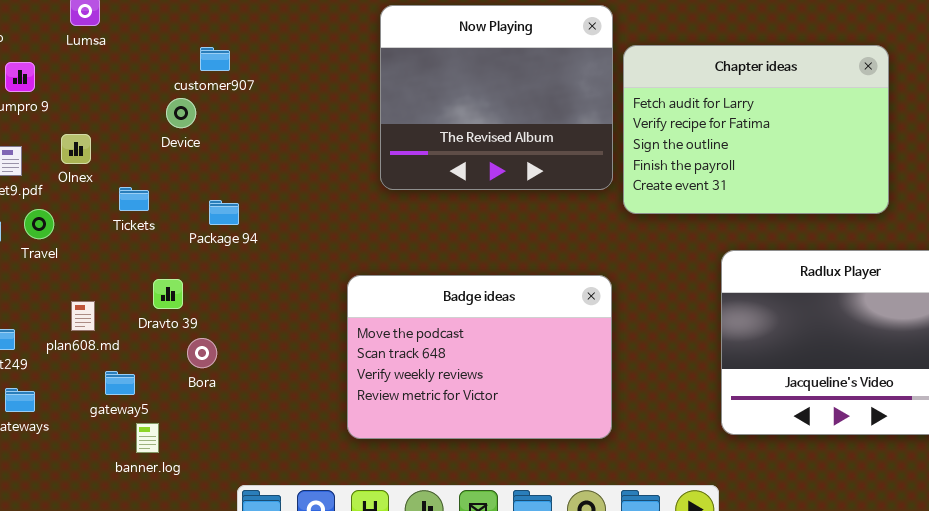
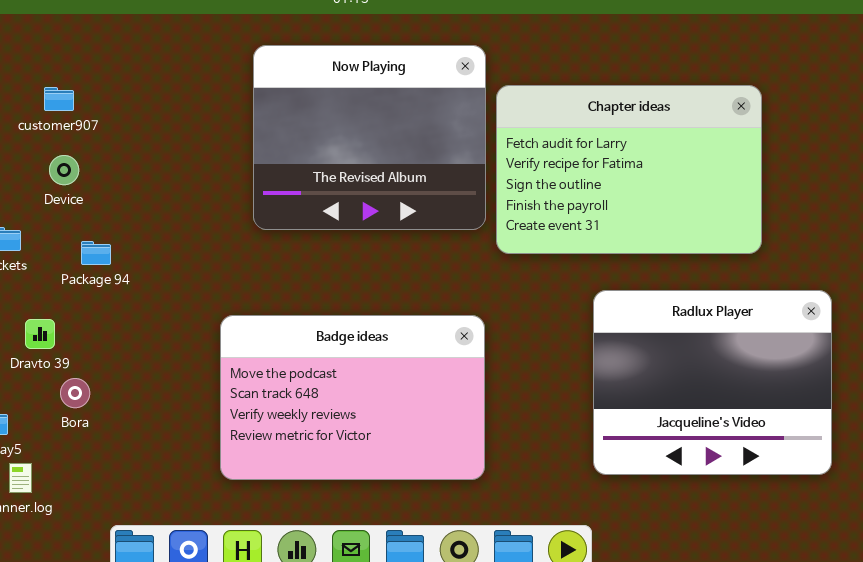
customer907: [200,47,230,71] -> [44,87,74,111], moved
Device: [166,98,196,128] -> [49,155,79,185], moved

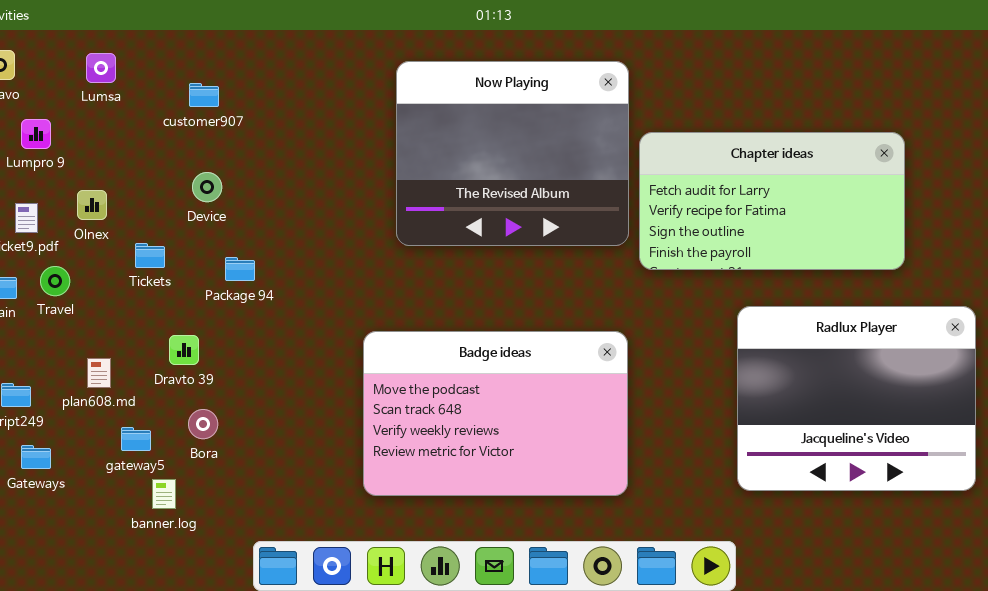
Chapter ideas: [496,85,762,254] -> [639,132,905,270], resized
customer907: [44,87,74,111] -> [189,83,219,107], moved
Bora: [60,378,90,408] -> [188,409,218,439], moved

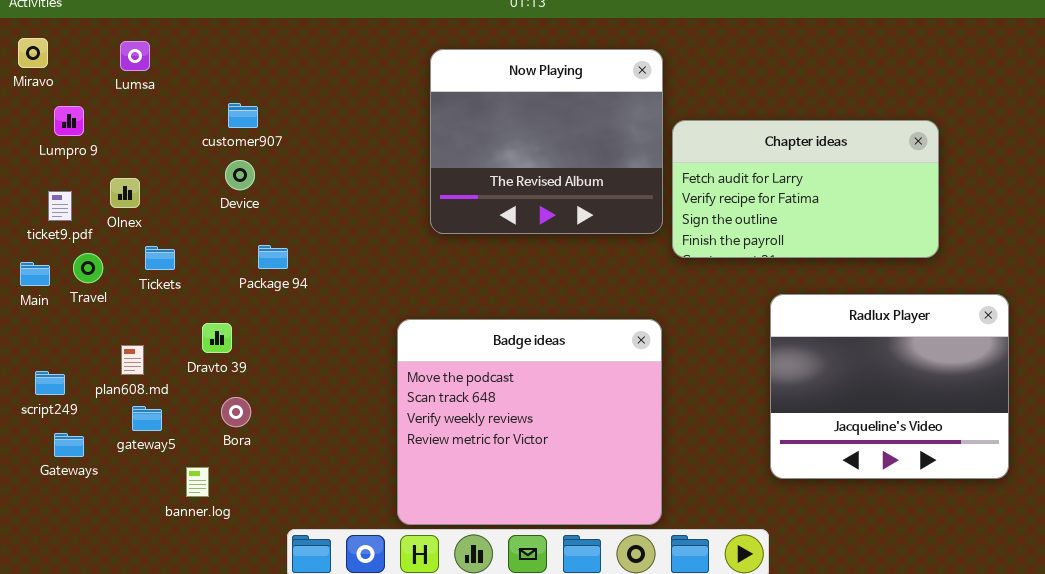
customer907: [189,83,219,107] -> [228,103,258,128], moved
Tickets: [135,243,165,268] -> [145,246,175,270], moved
Badge ideas: [363,331,628,496] -> [397,319,662,525], resized
gateway5: [121,427,151,451] -> [132,406,162,431], moved

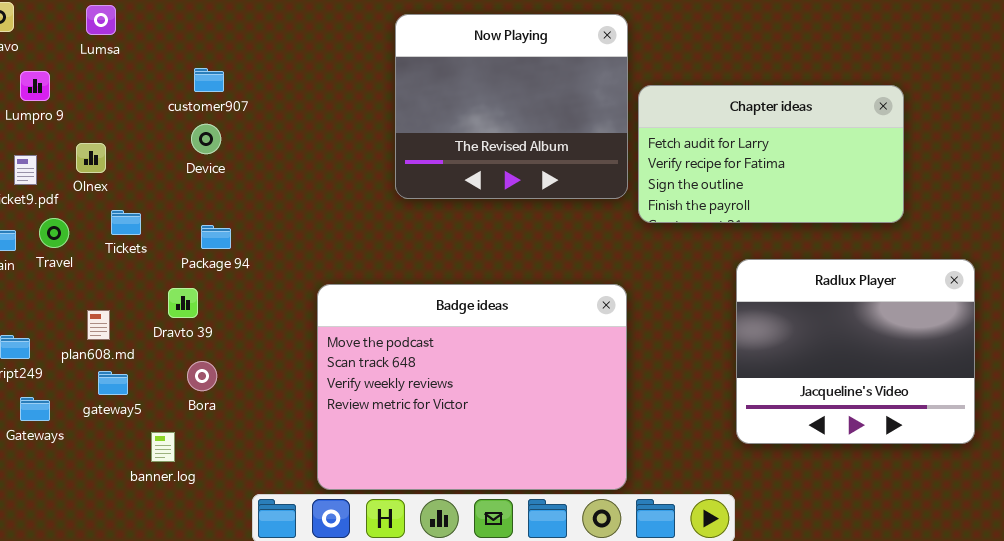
Package 94: [258,245,288,269] -> [201,225,231,249], moved
Badge ideas: [397,319,662,525] -> [317,284,627,490], resized

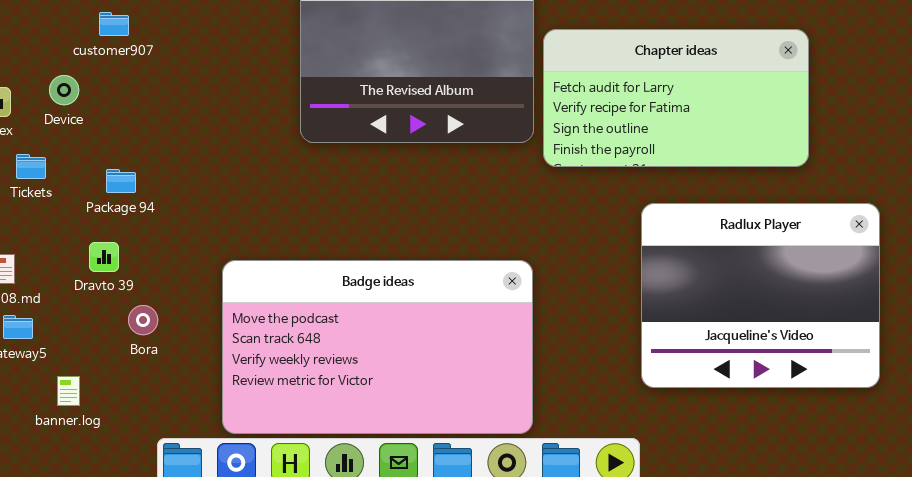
Device: [191,124,221,154] -> [49,75,79,105], moved
Badge ideas: [317,284,627,490] -> [222,260,533,434], resized
Dravto 39: [168,288,198,318] -> [89,242,119,272], moved
Bora: [187,361,217,391] -> [128,305,158,335], moved

